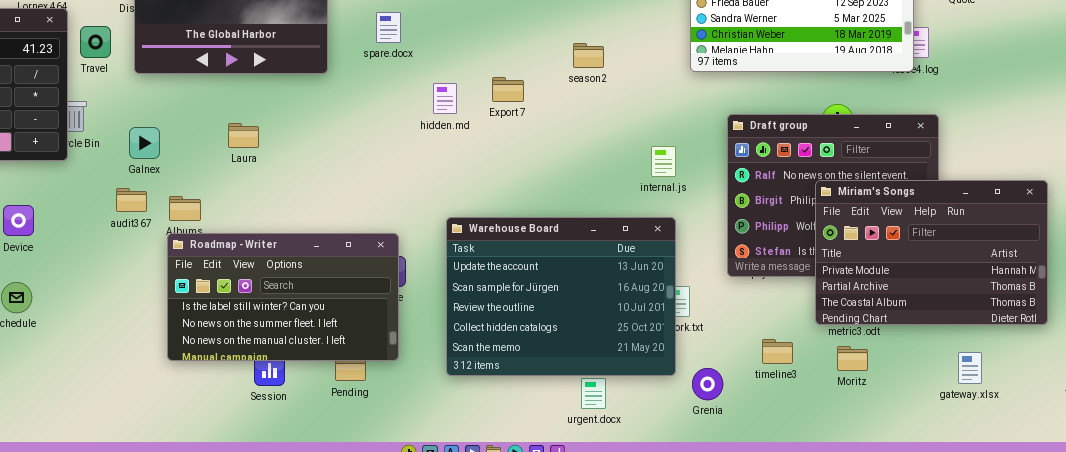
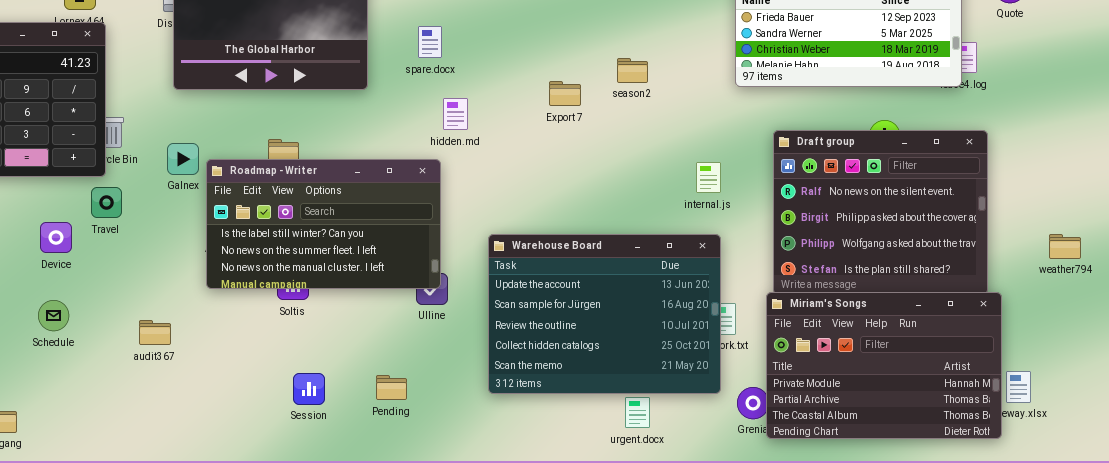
Travel: [80,26,111,58] -> [91,187,122,218], moved
Export 7: [492,77,524,102] -> [549,81,581,106], moved
hidden.md: [433,83,457,114] -> [443,98,468,130], moved
Miriam's Songs: [815,180,1048,325] -> [766,292,1002,439], moved
audit367: [116,188,147,212] -> [139,320,171,345], moved
Roadmap - Writer: [167,233,399,361] -> [206,159,441,289], moved

